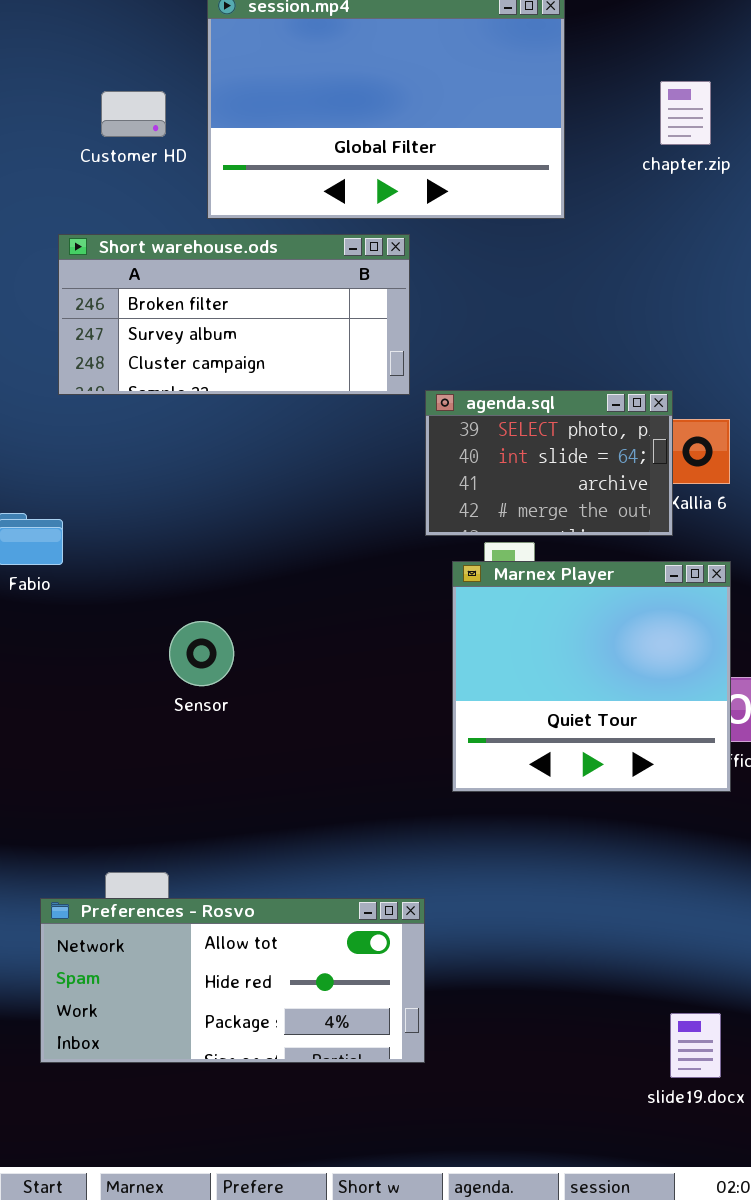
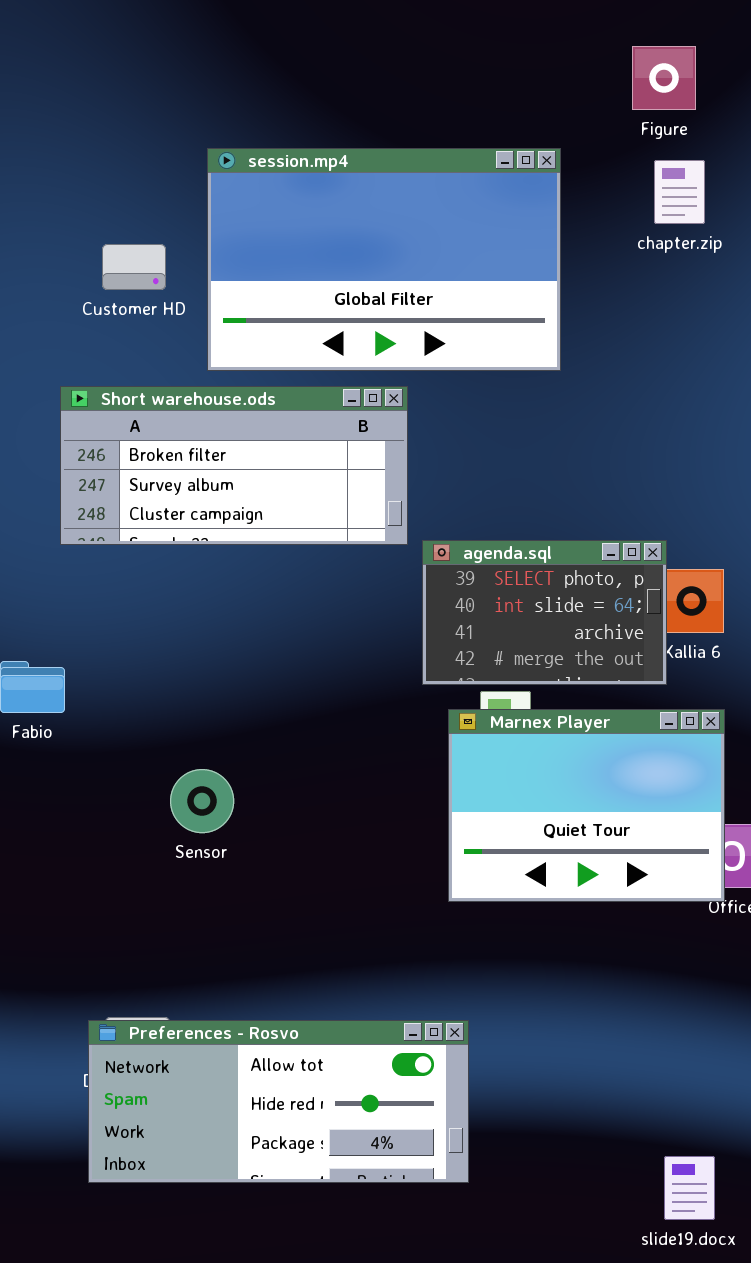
chapter.zip: [660,81,711,145] -> [654,160,705,224], moved
Marnex Player: [452,561,731,792] -> [448,709,725,902], resized
Preferences - Rosvo: [40,898,425,1063] -> [88,1020,469,1183], moved

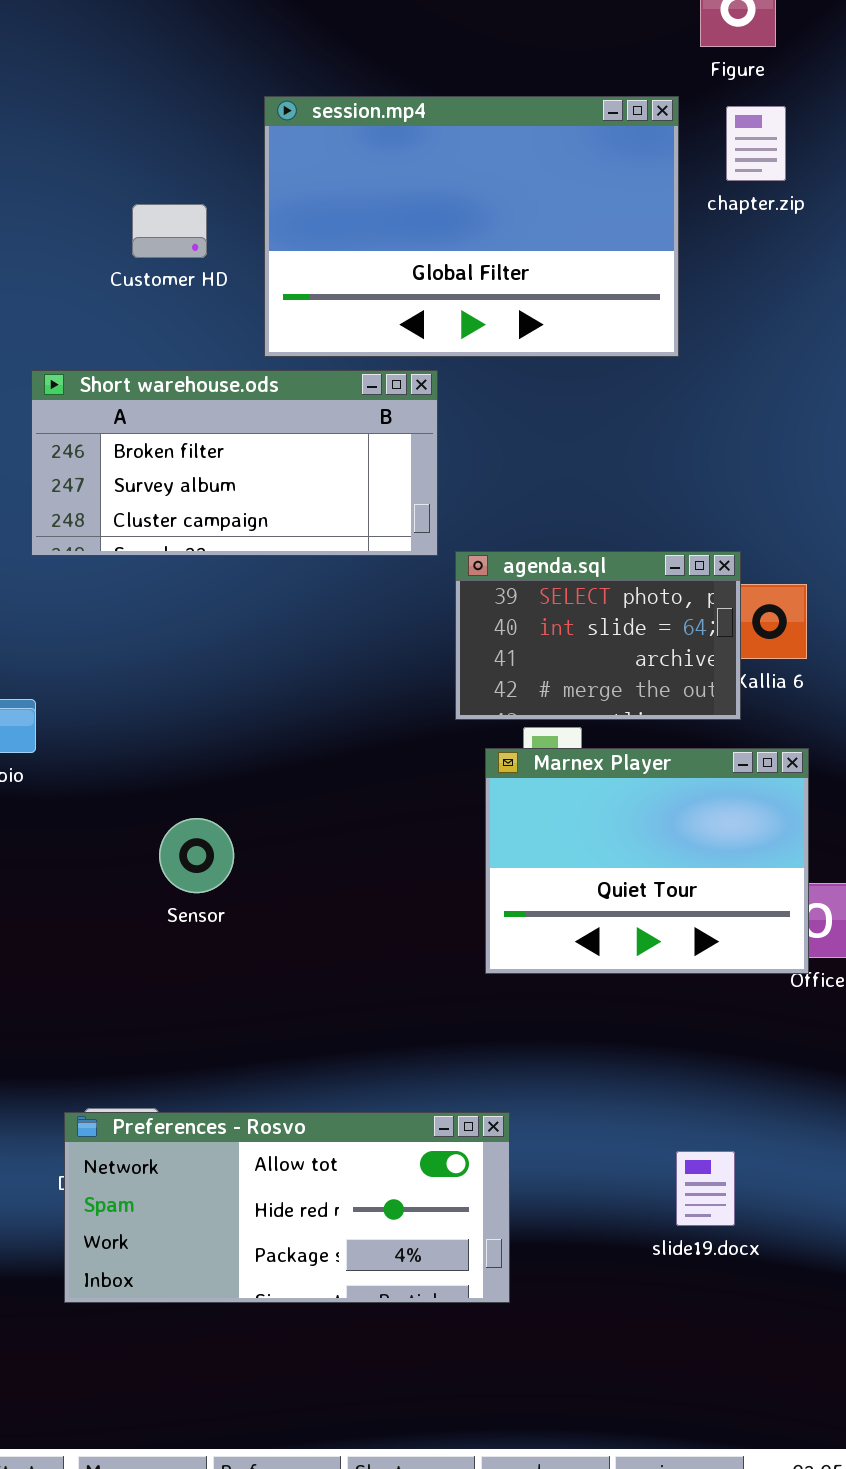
session.mp4: [207,148,561,371] -> [264,96,679,357], moved
Customer HD: [102,244,166,290] -> [132,204,207,258], moved
slide19.docx: [664,1156,715,1220] -> [676,1151,735,1226], moved

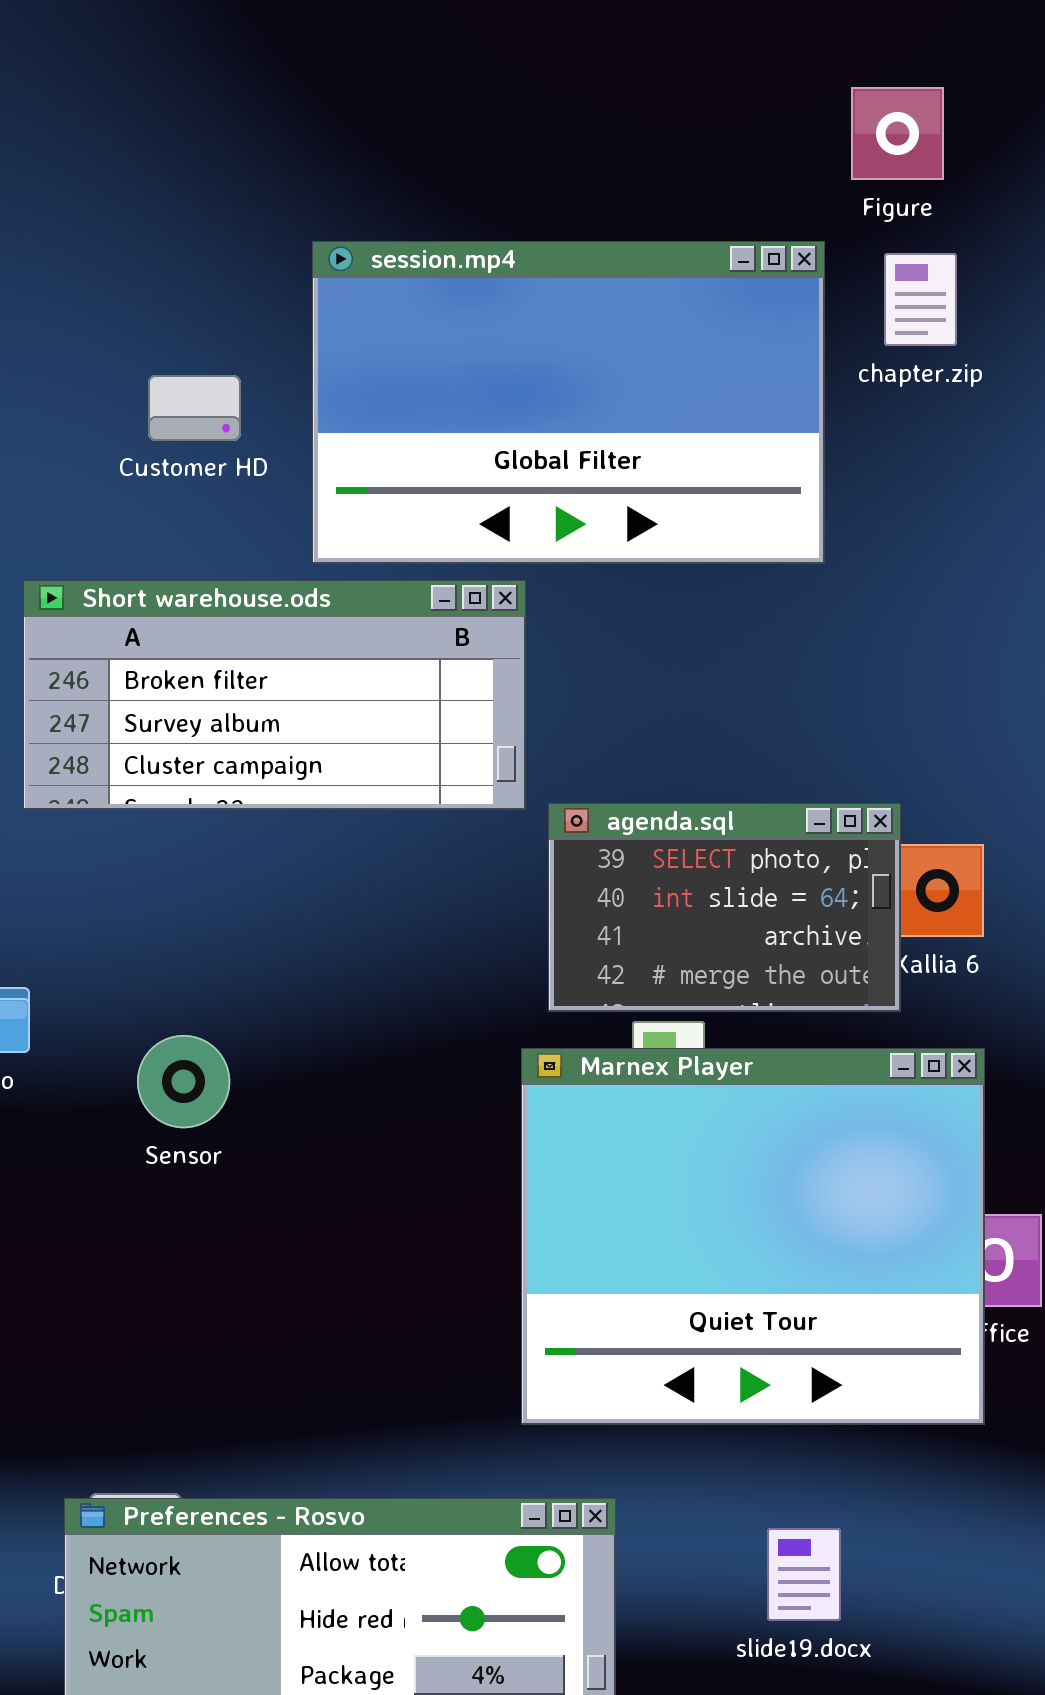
Marnex Player: [485,748,809,974] -> [521,1048,985,1425], resized
Sensor: [159,818,234,893] -> [137,1035,230,1128], moved
slide19.docx: [676,1151,735,1226] -> [767,1528,841,1621], moved

